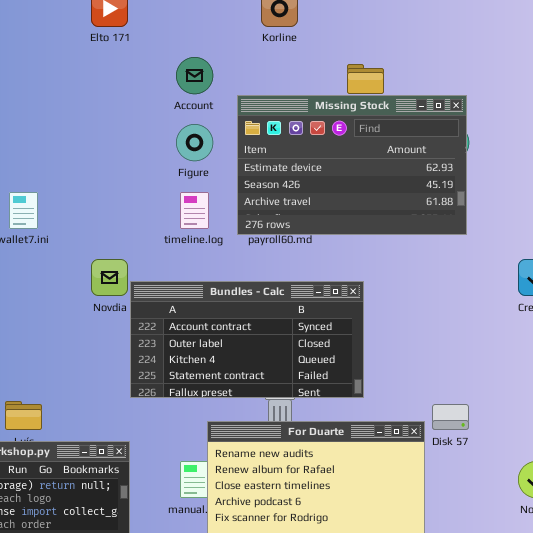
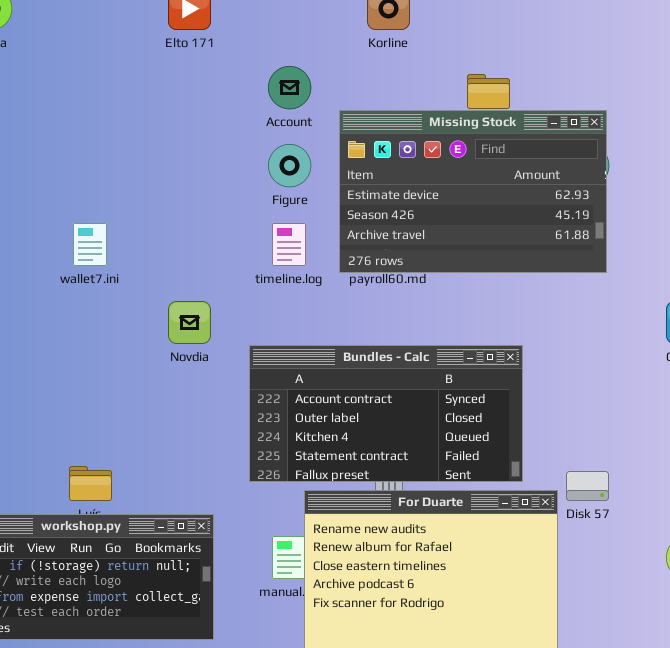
Bundles - Calc: [130,281,364,398] -> [249,345,523,482], moved

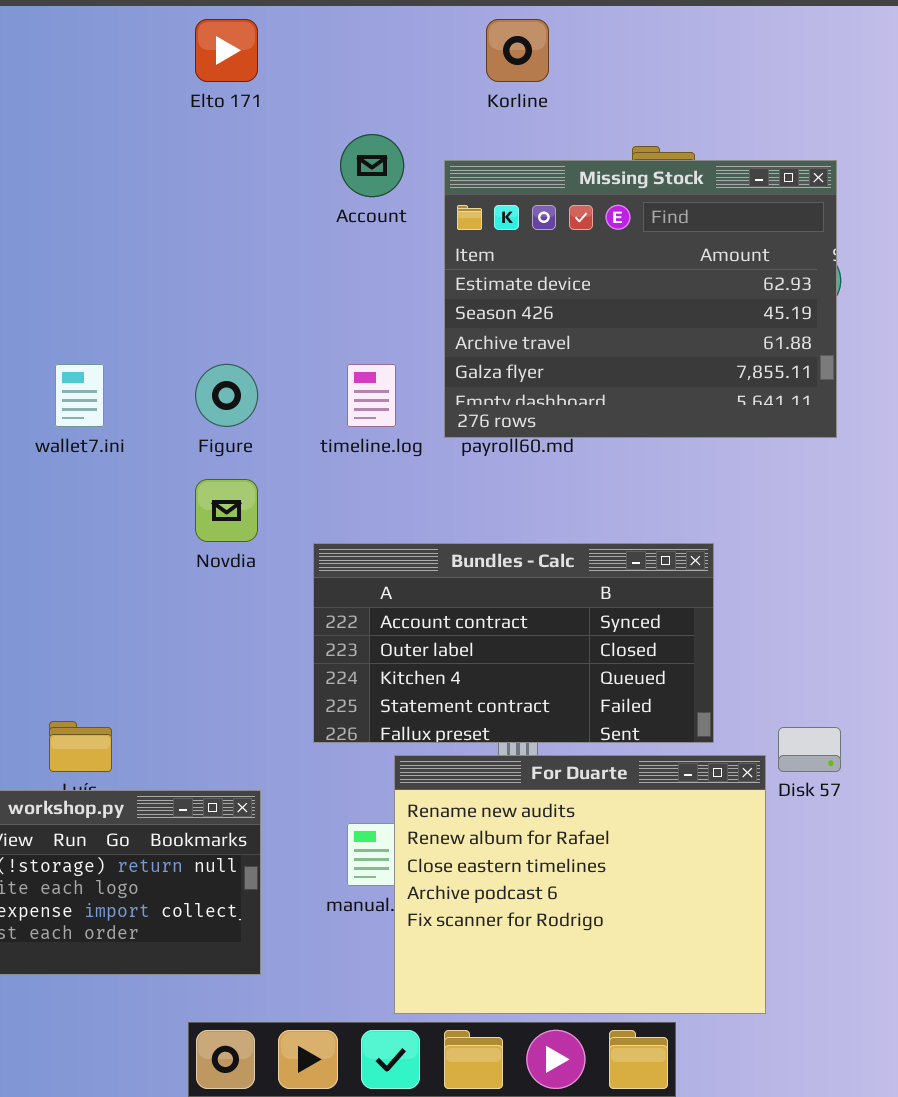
Missing Stock: [339,110,607,273] -> [444,160,837,438], resized
Figure: [268,144,311,187] -> [195,364,258,427], moved

